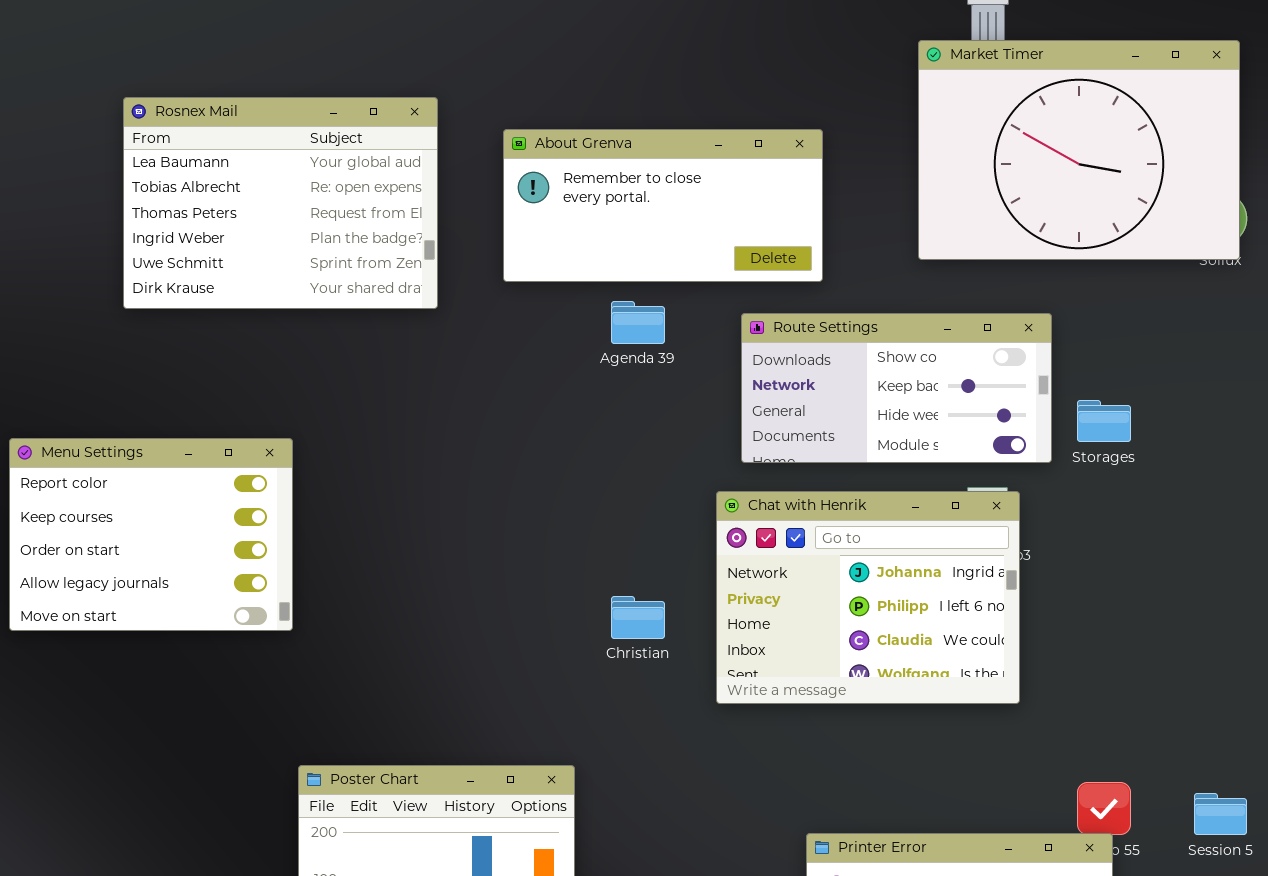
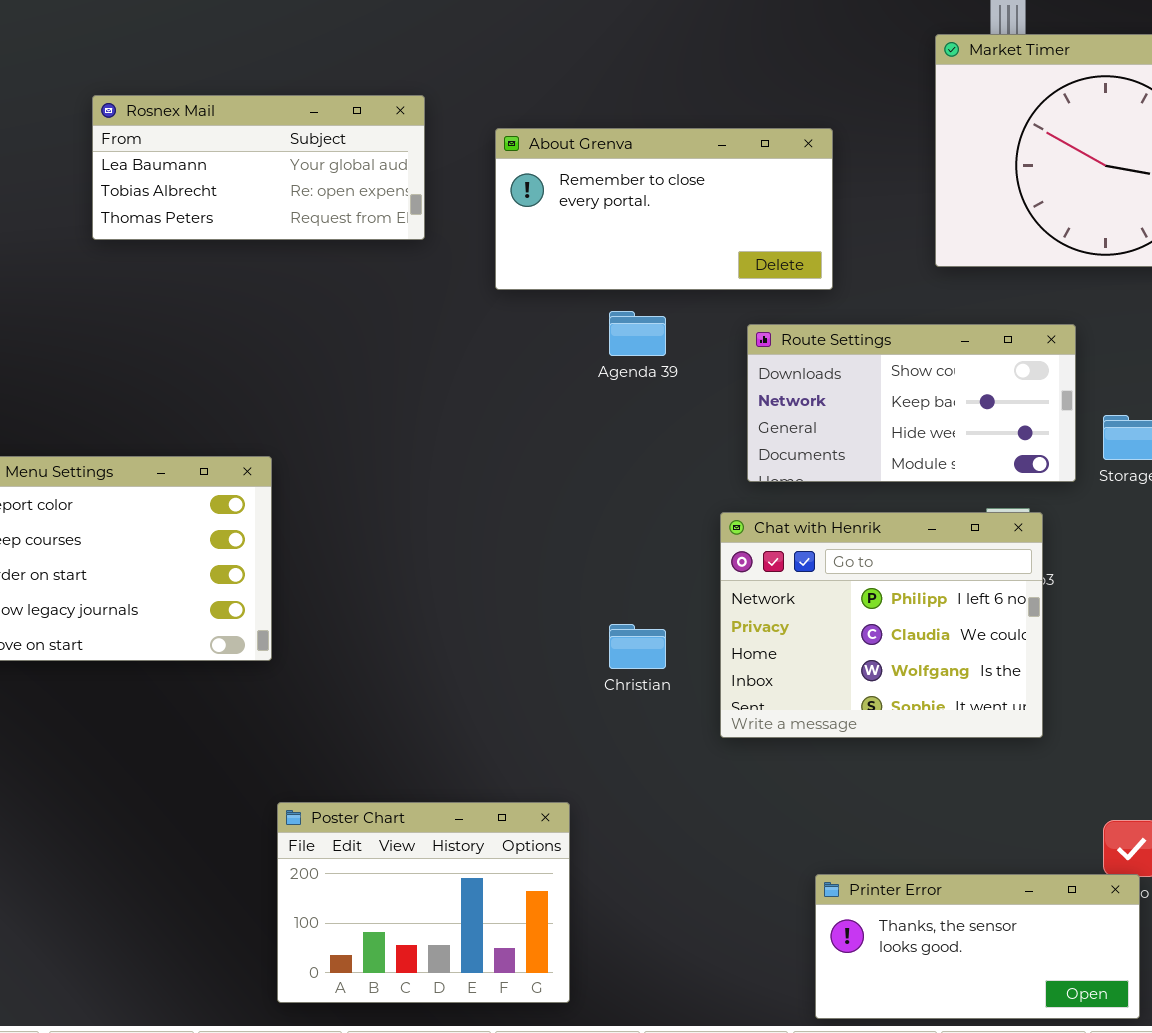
Rosnex Mail: [123,97,438,309] -> [92,95,425,240], resized
Chat with Henrik: [716,491,1020,704] -> [720,512,1043,738], scrolled down 1 row

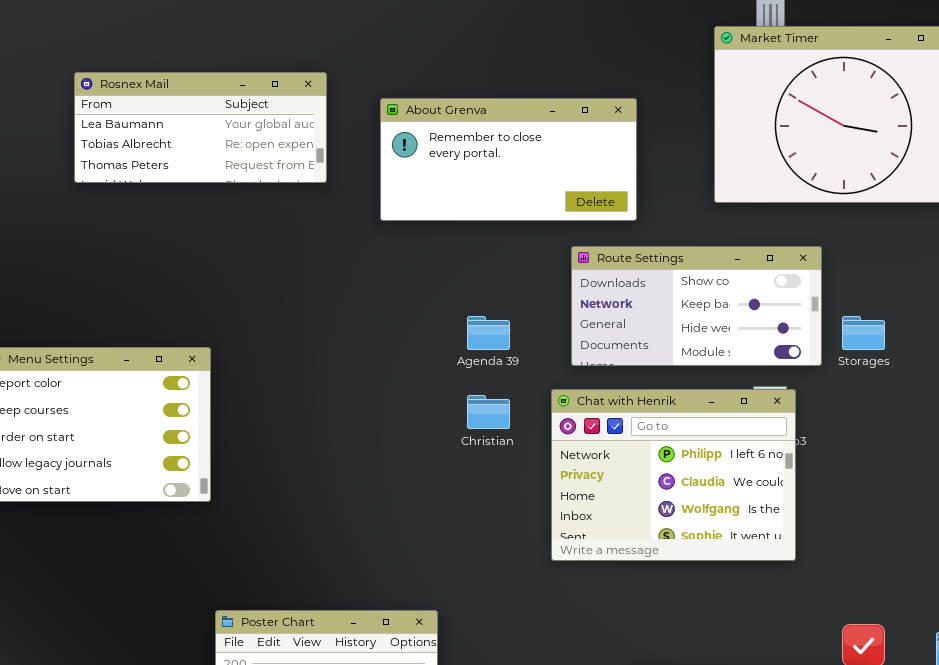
Agenda 39: [609,311,666,356] -> [467,316,510,350], moved
Christian: [609,624,666,669] -> [467,395,510,429], moved

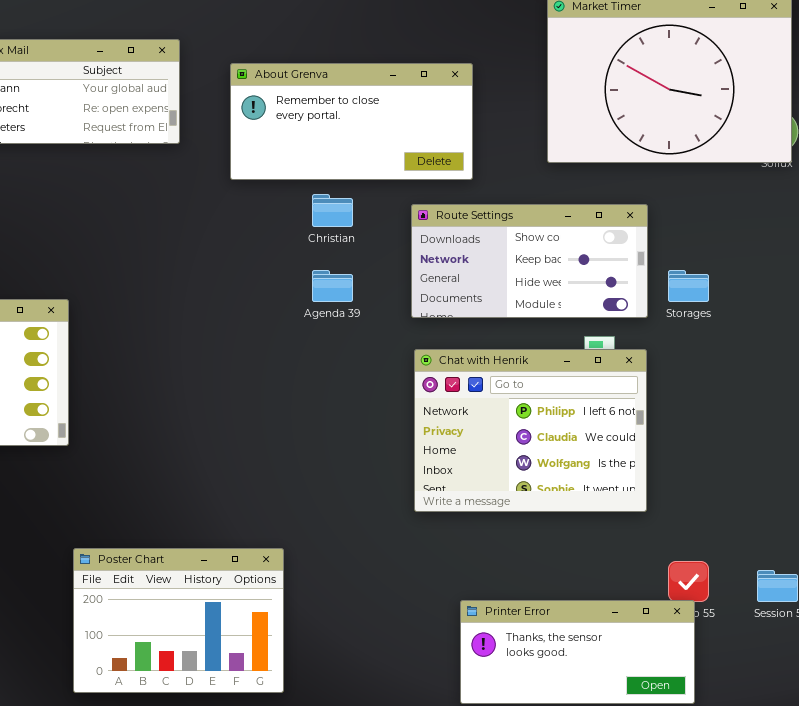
Chat with Henrik: [551,389,796,561] -> [414,349,647,512], moved
Christian: [467,395,510,429] -> [312,194,353,227], moved

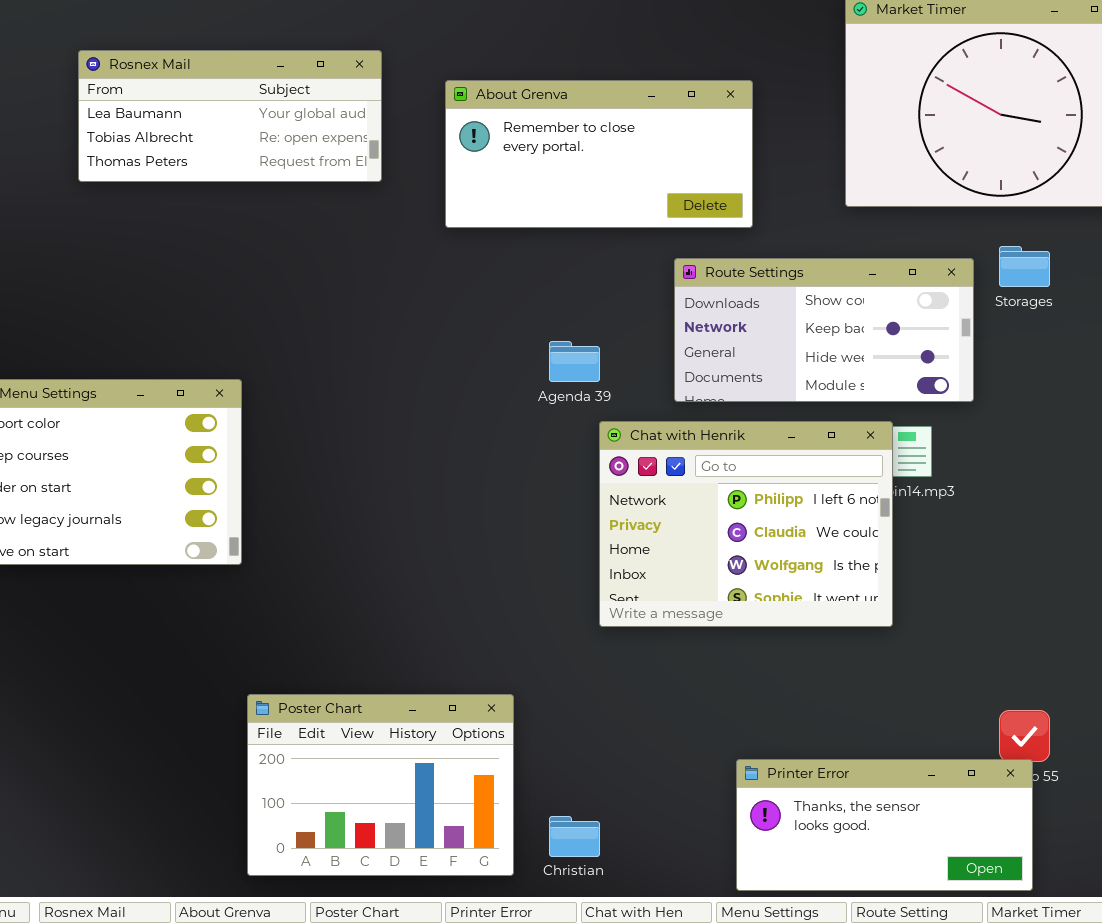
Christian: [312,194,353,227] -> [549,816,600,857], moved
Storages: [668,270,709,302] -> [999,246,1050,287], moved
Chat with Henrik: [414,349,647,512] -> [599,421,893,627], moved

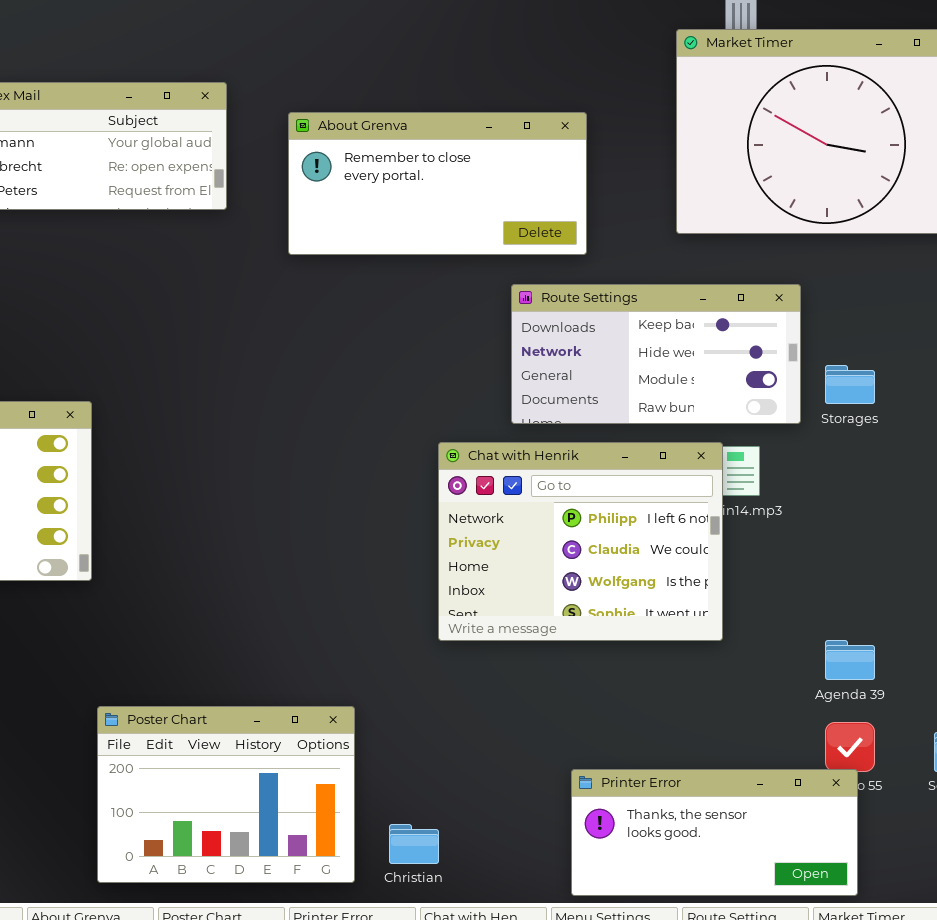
Storages: [999,246,1050,287] -> [825,365,875,404], moved
Route Settings: [674,258,974,402] -> [511,284,801,424], scrolled down 1 row
Agenda 39: [549,341,600,382] -> [825,640,875,680], moved

